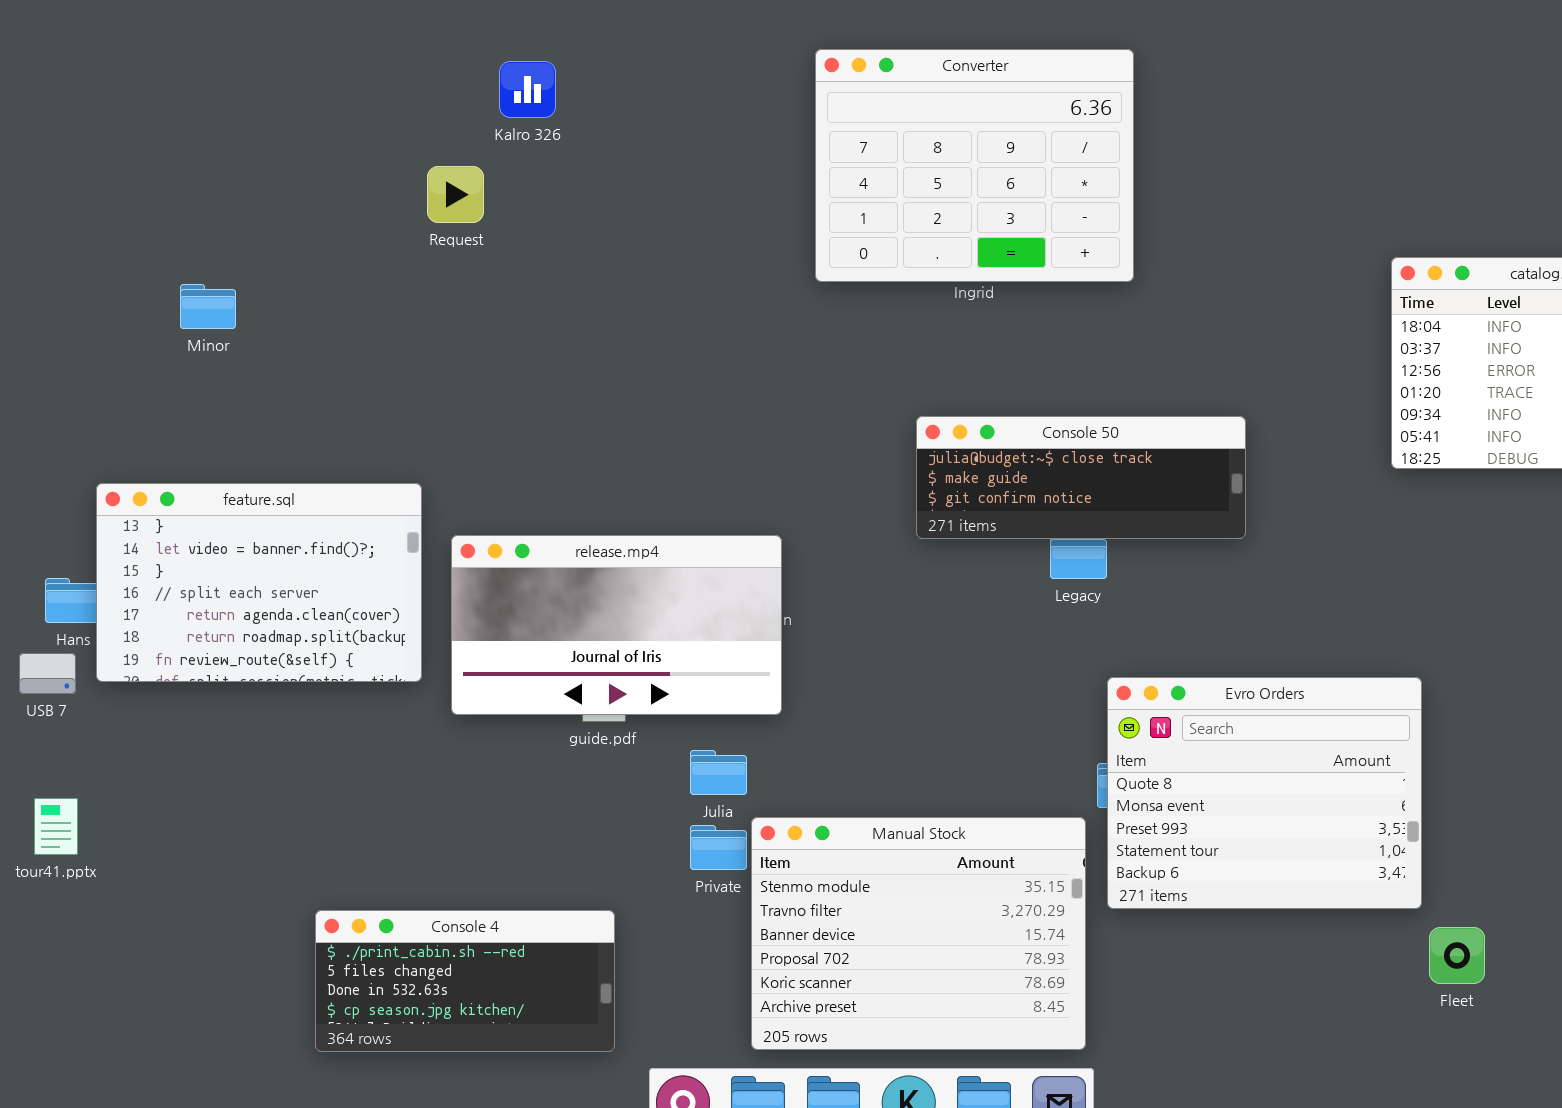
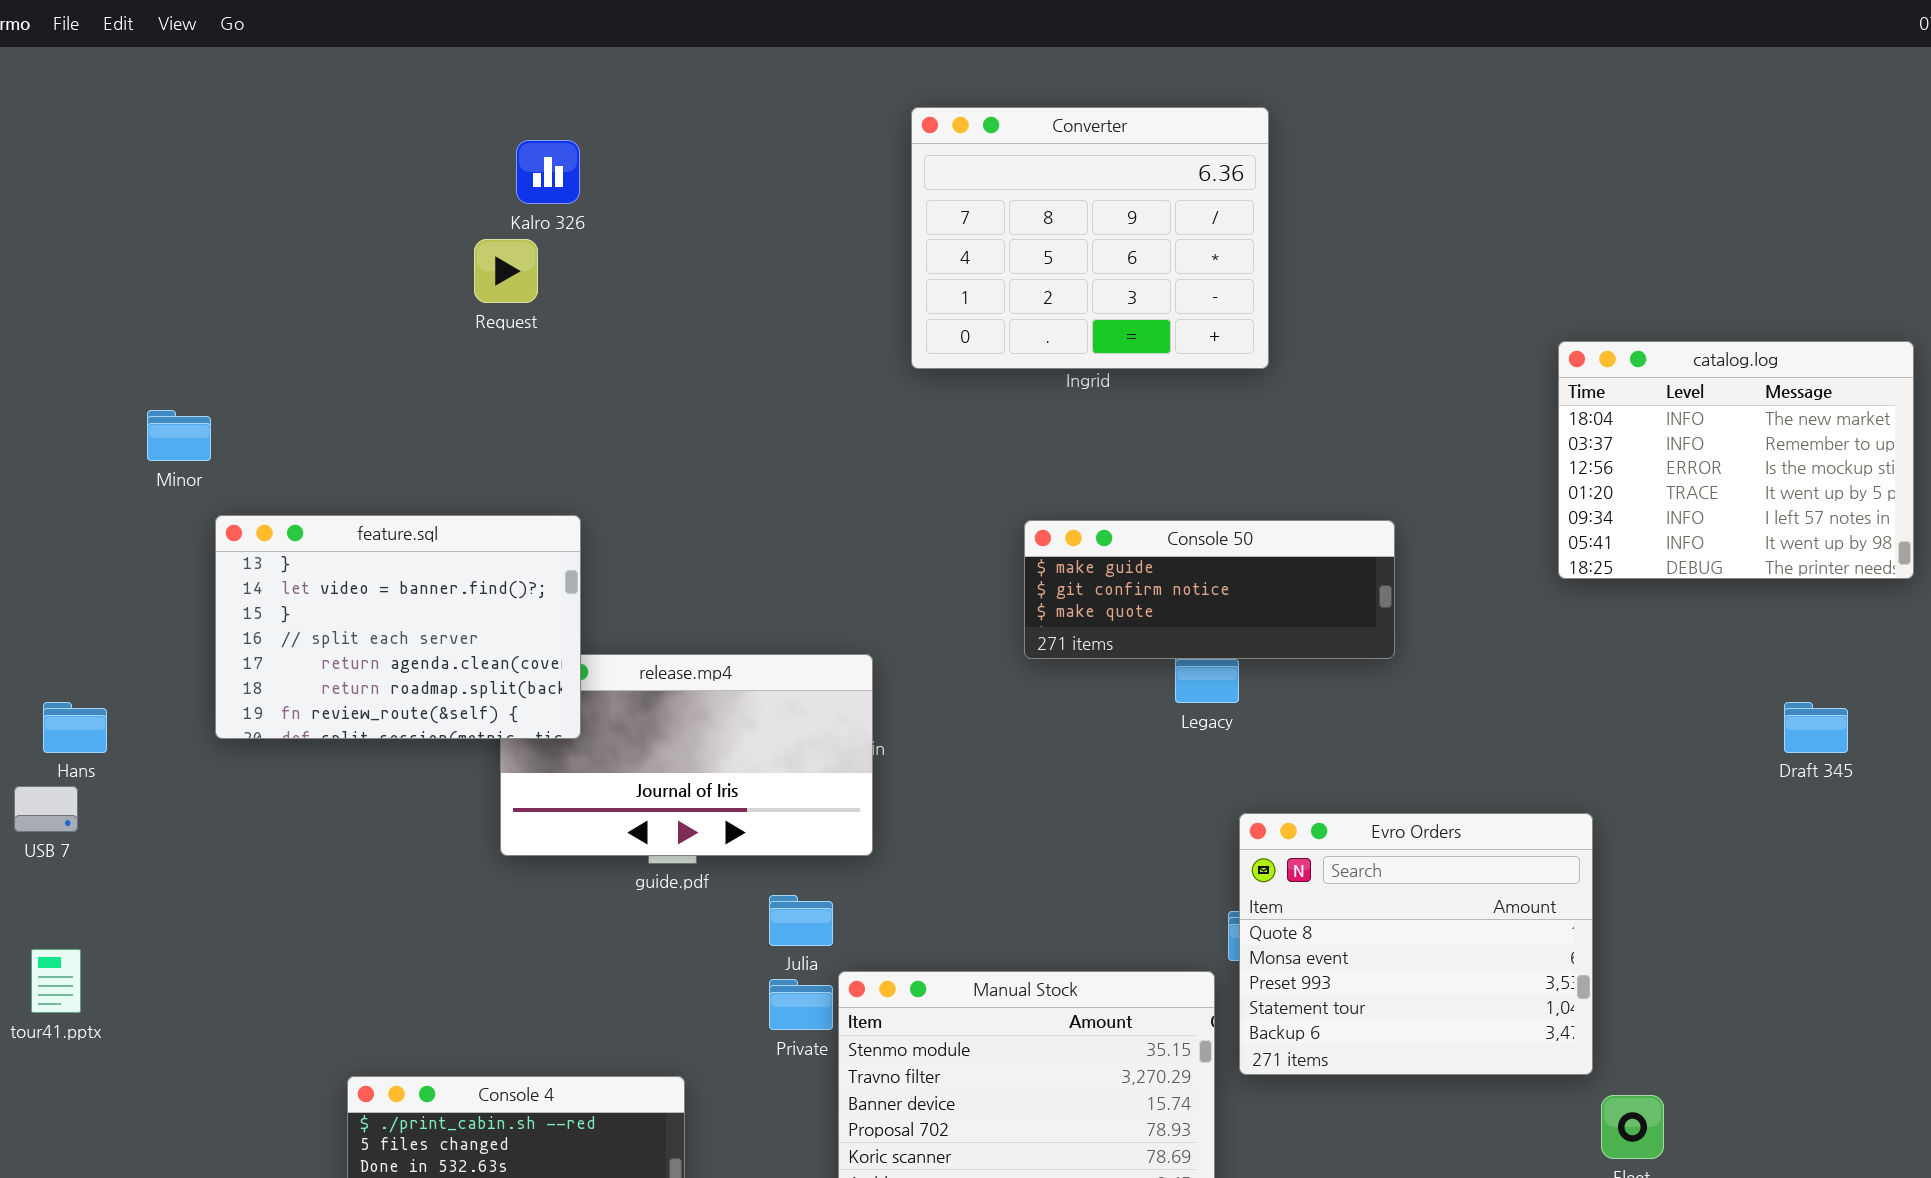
Kalro 326: [499,61,556,118] -> [516,140,580,204], moved
Minor: [180,284,236,329] -> [147,410,211,461], moved
Console 50: [916,416,1246,539] -> [1024,520,1395,659], scrolled down 1 row
feature.sql: [96,483,422,682] -> [215,515,581,739], moved

